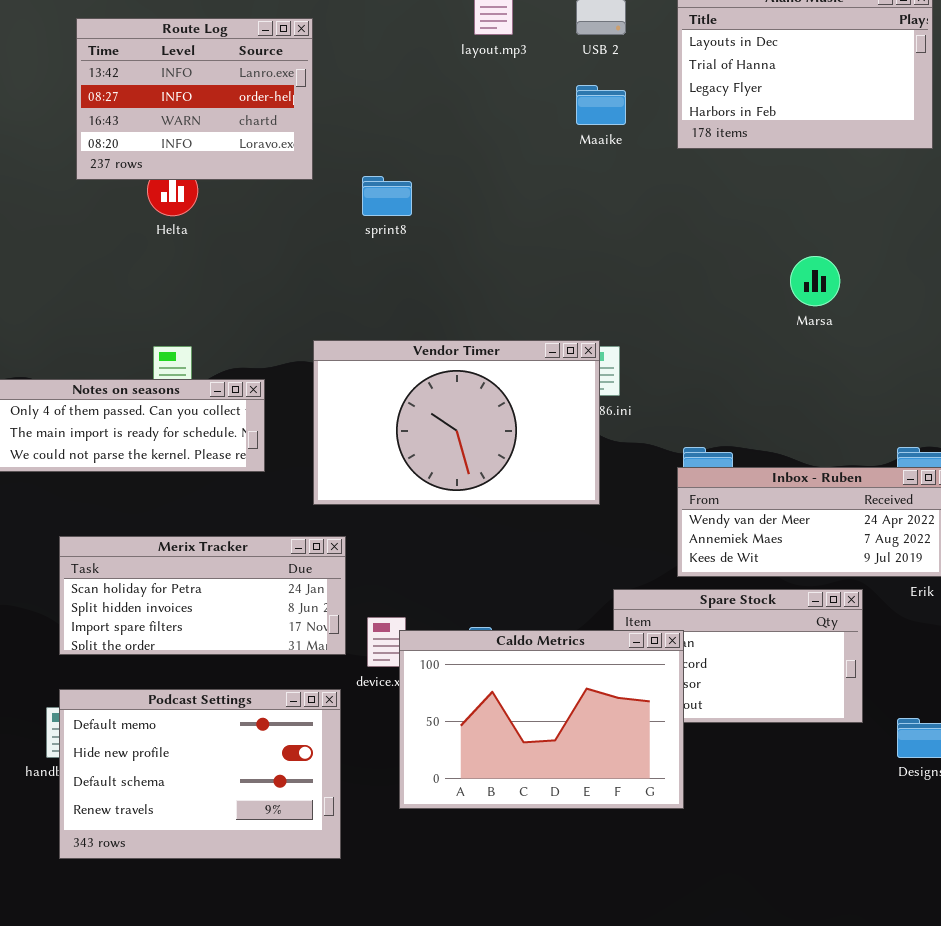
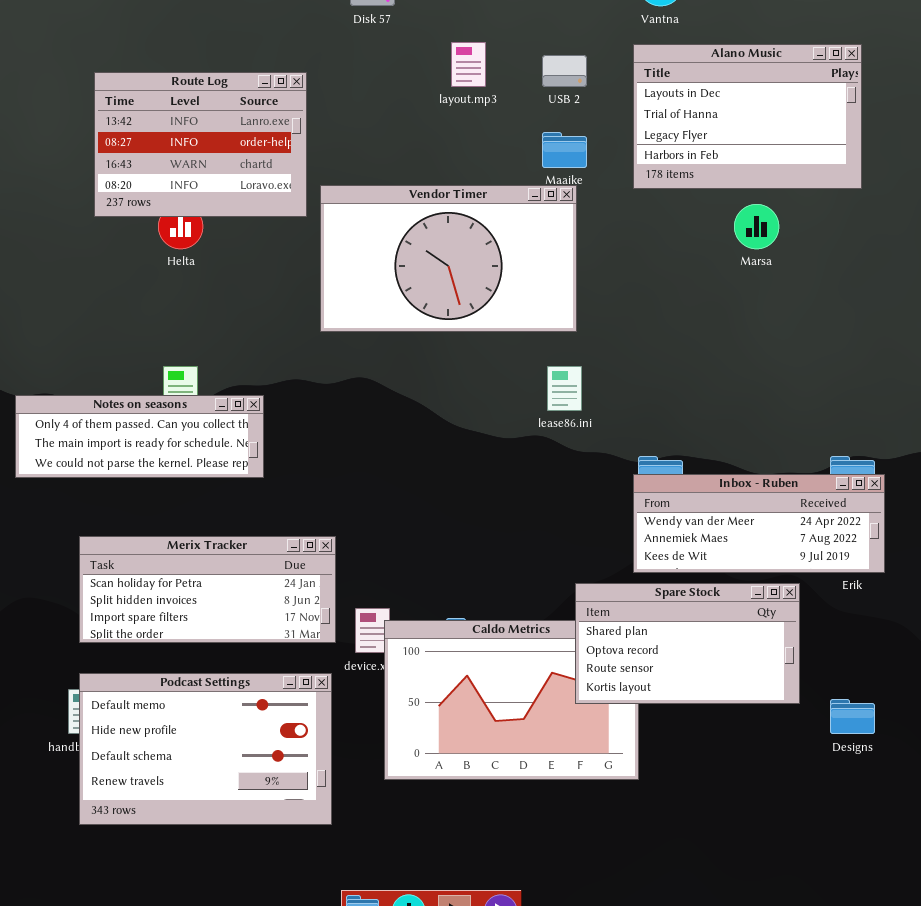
Marsa: [790,256,840,306] -> [734,204,779,249], moved
Vendor Timer: [313,340,600,505] -> [320,185,577,332], moved
Spare Stock: [613,589,863,723] -> [575,583,800,704], raised

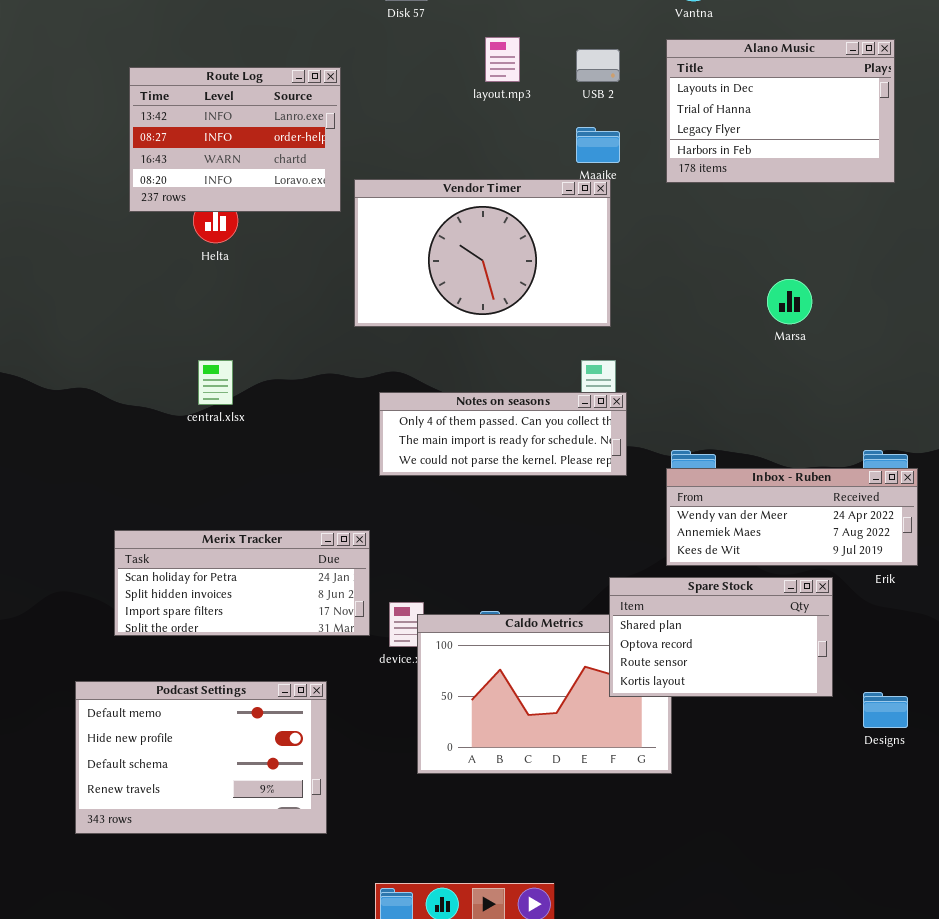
Marsa: [734,204,779,249] -> [767,279,812,324], moved
Notes on seasons: [15,395,264,478] -> [379,392,627,476], moved
Podcast Settings: [79,673,332,825] -> [75,681,327,834], moved

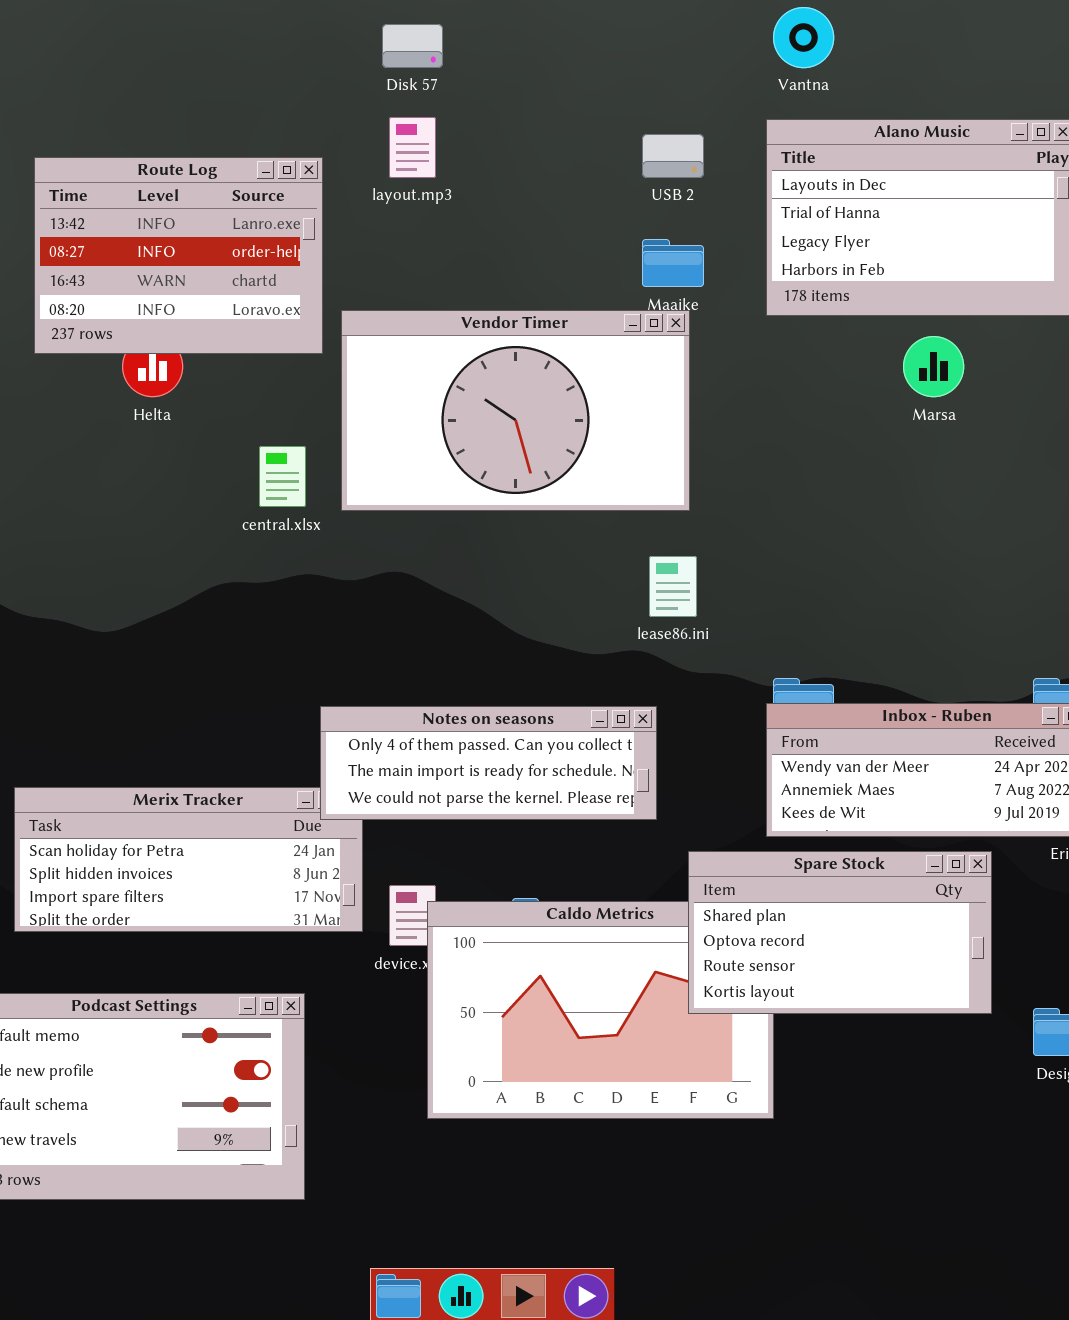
layout.mp3: [485,37,520,82] -> [389,117,436,178], moved
Marsa: [767,279,812,324] -> [903,336,964,397], moved
central.xlsx: [198,360,233,405] -> [259,446,306,507], moved
Notes on seasons: [379,392,627,476] -> [320,706,657,820], moved

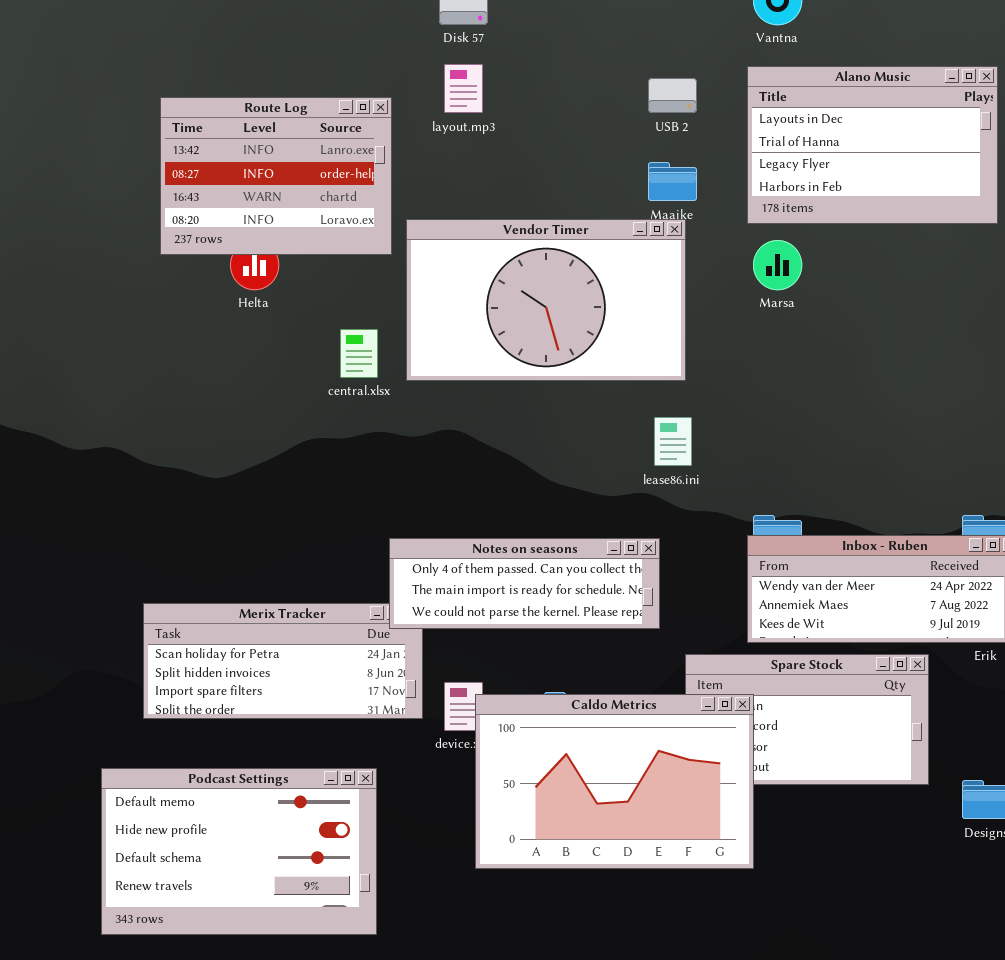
Marsa: [903,336,964,397] -> [753,240,802,290], moved
Caldo Metrics: [427,901,774,1119] -> [475,694,754,869], raised

